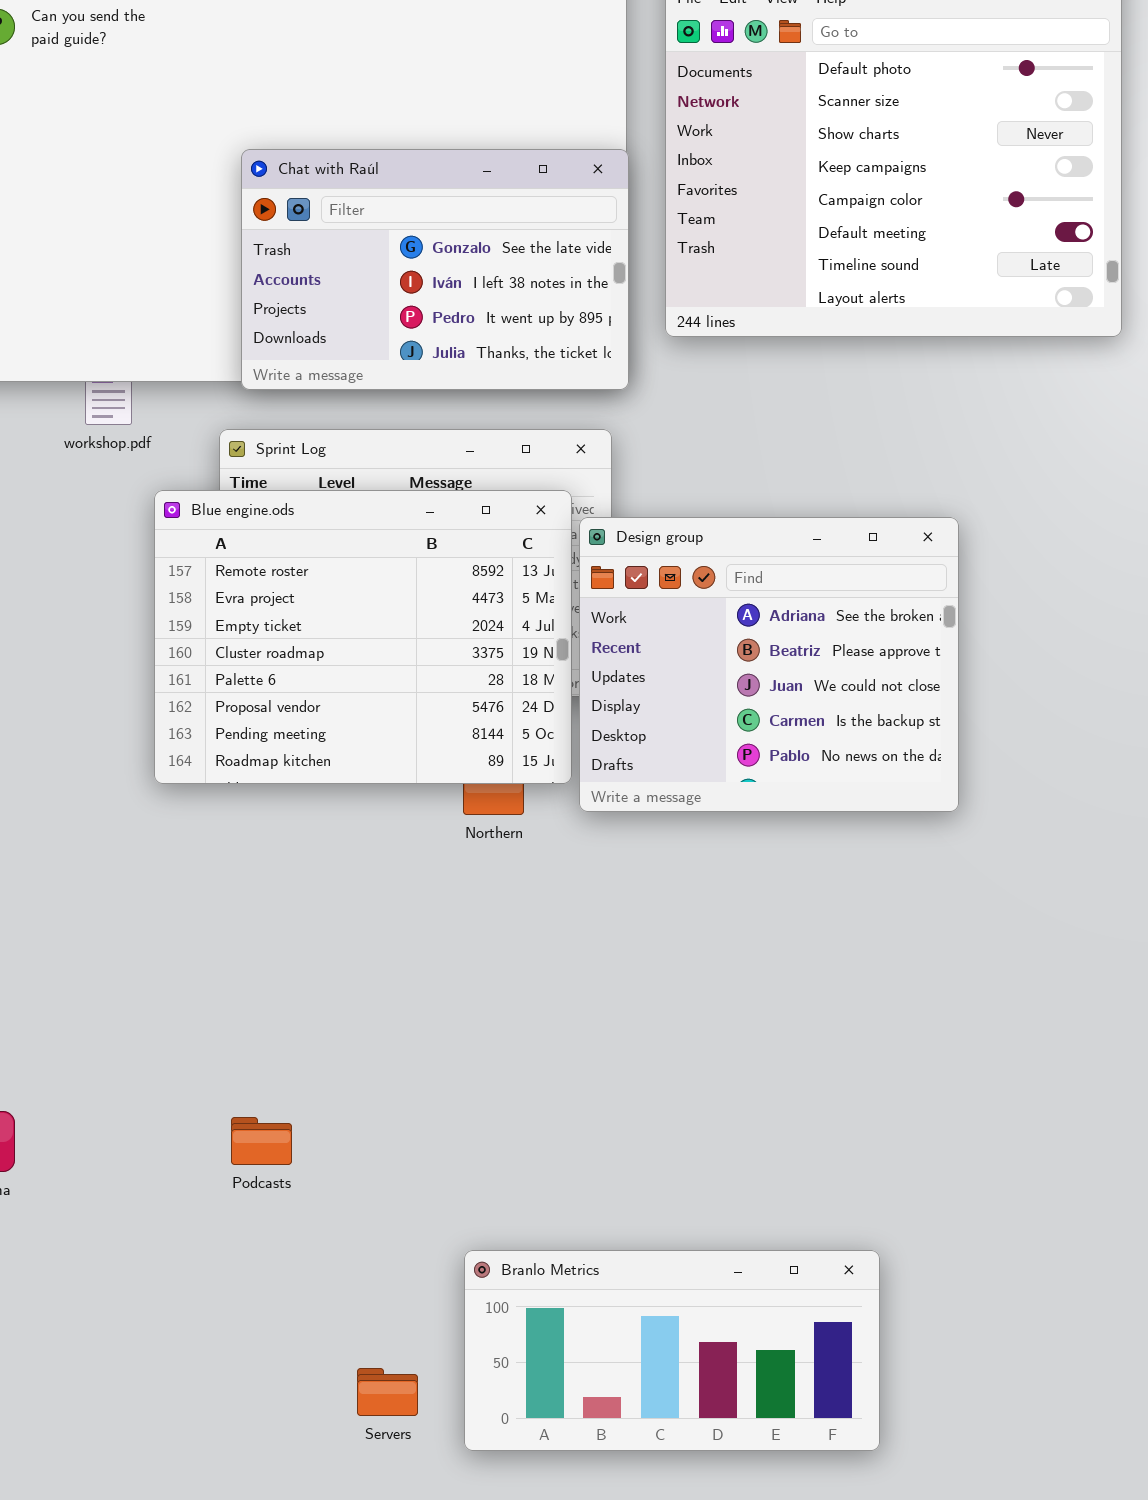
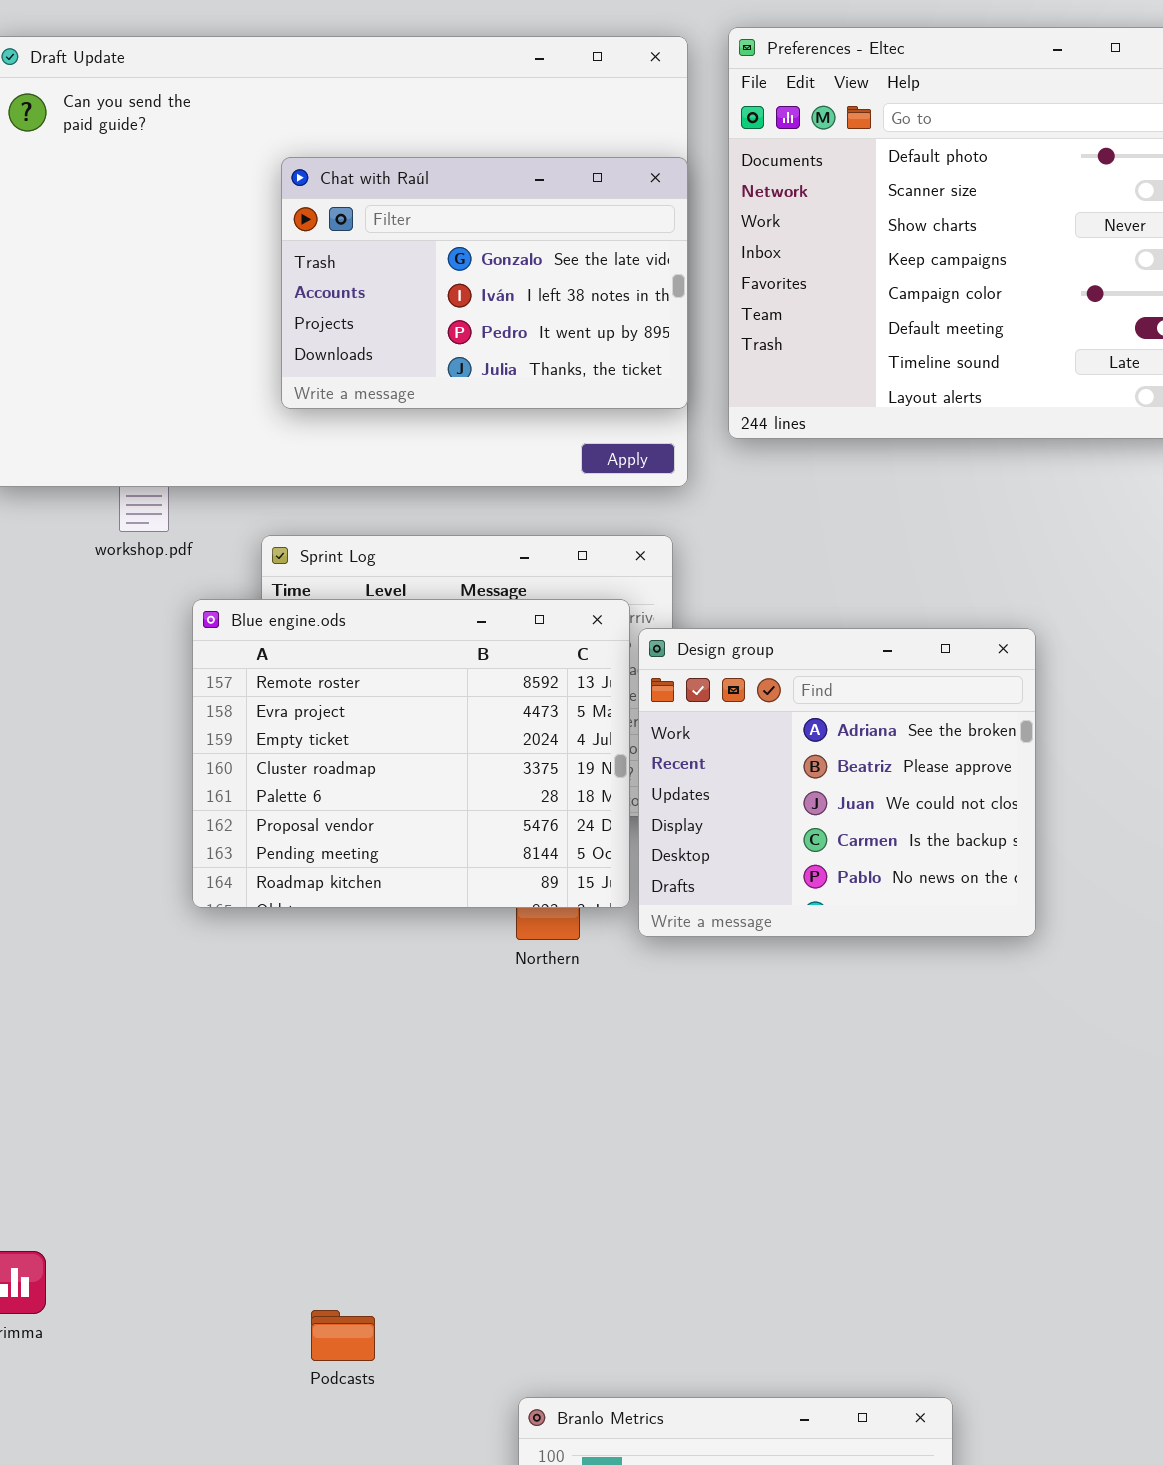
Chat with Raúl: [241,149,629,390] -> [281,157,688,409], moved
Podcasts: [231,1117,292,1165] -> [311,1310,375,1361], moved

